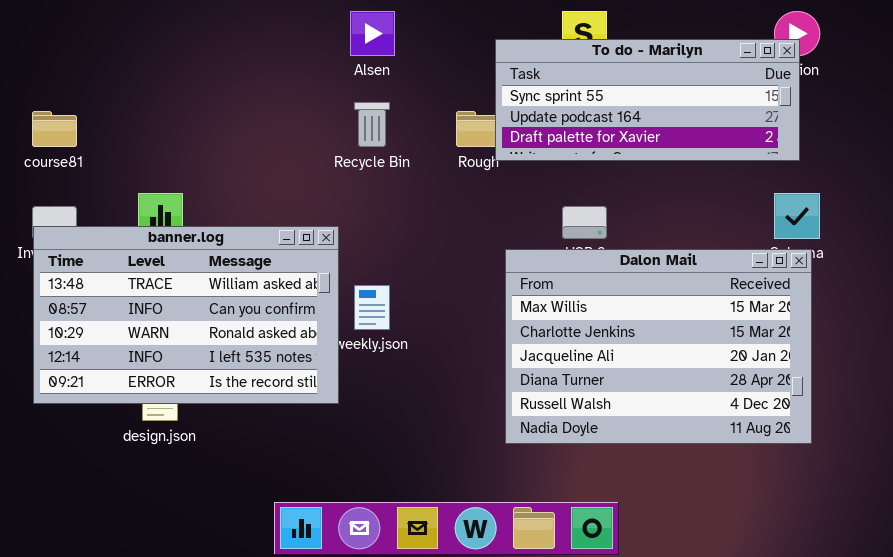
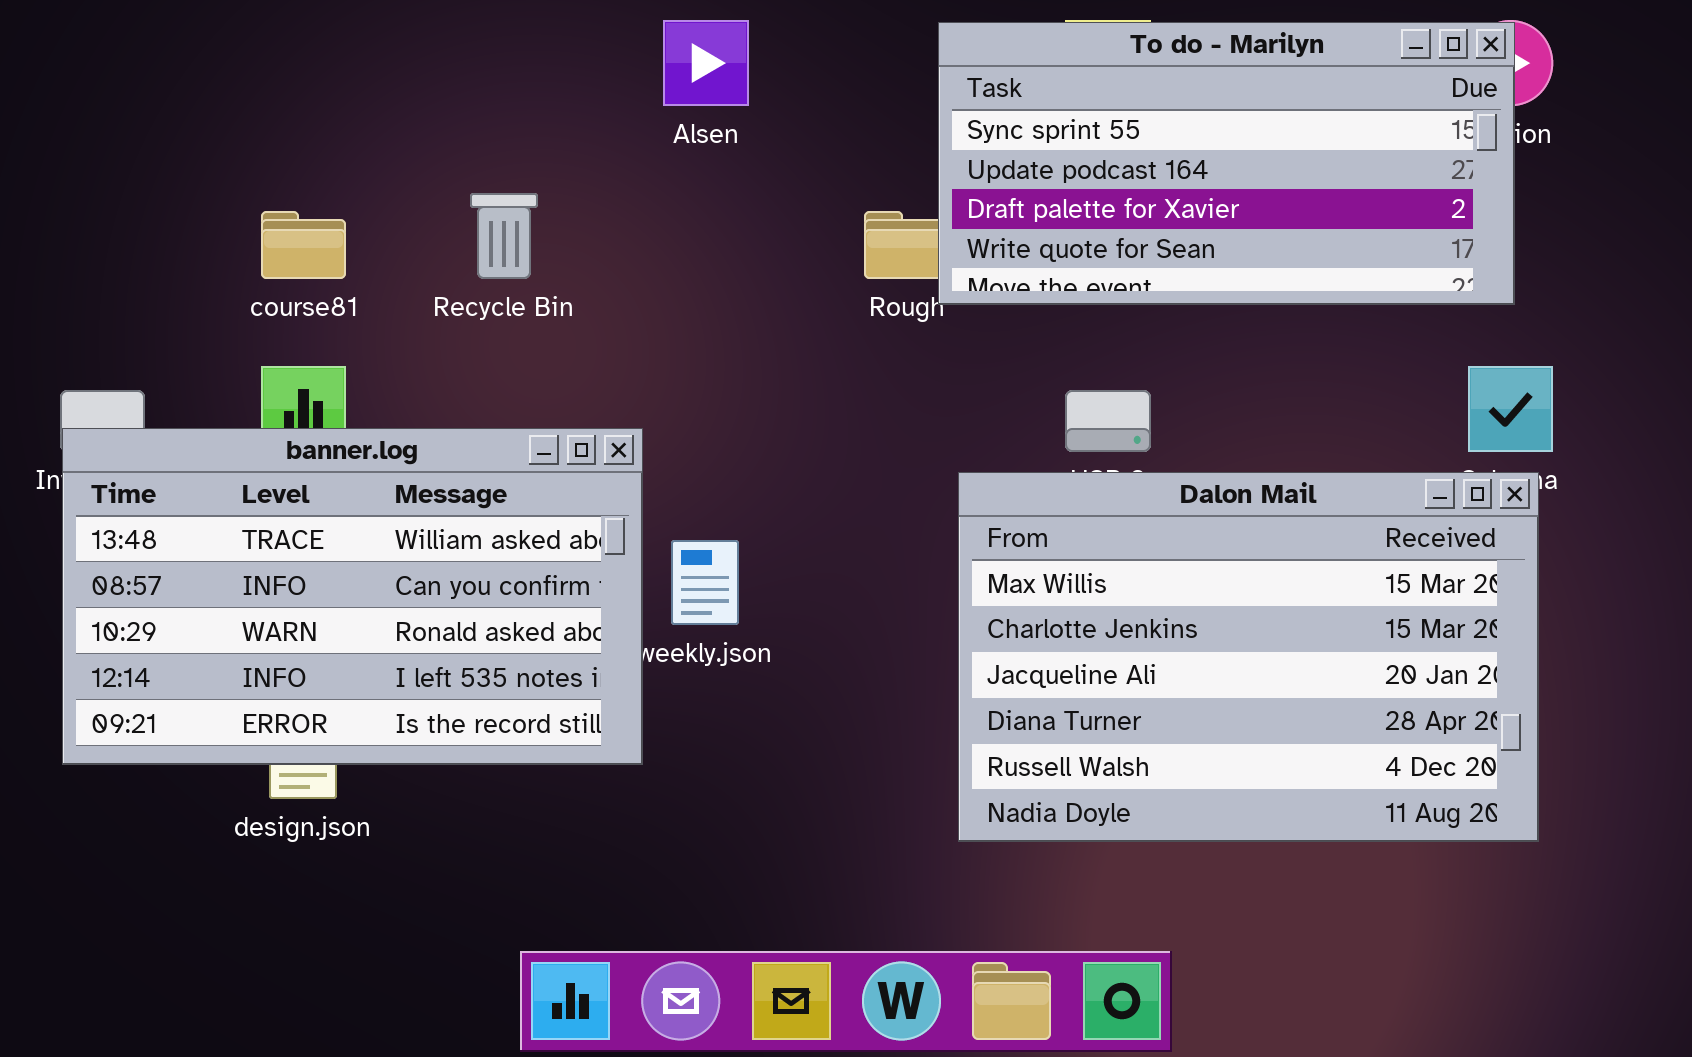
To do - Marilyn: [495,39,800,161] -> [938,22,1515,305], resized
Recycle Bin: [354,102,390,147] -> [470,193,538,279], moved
course81: [32,111,77,147] -> [261,211,346,279], moved

